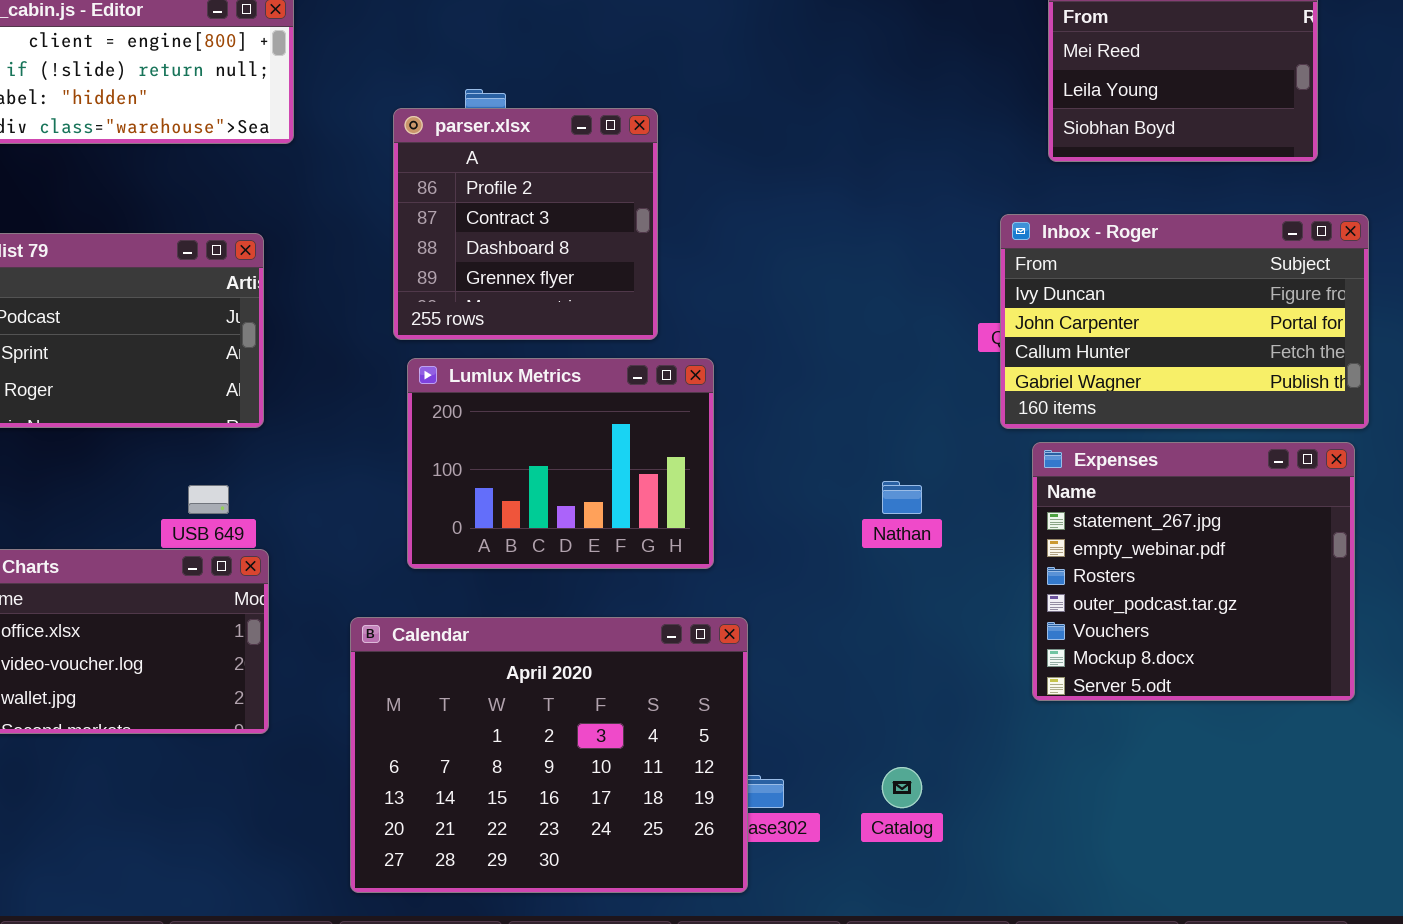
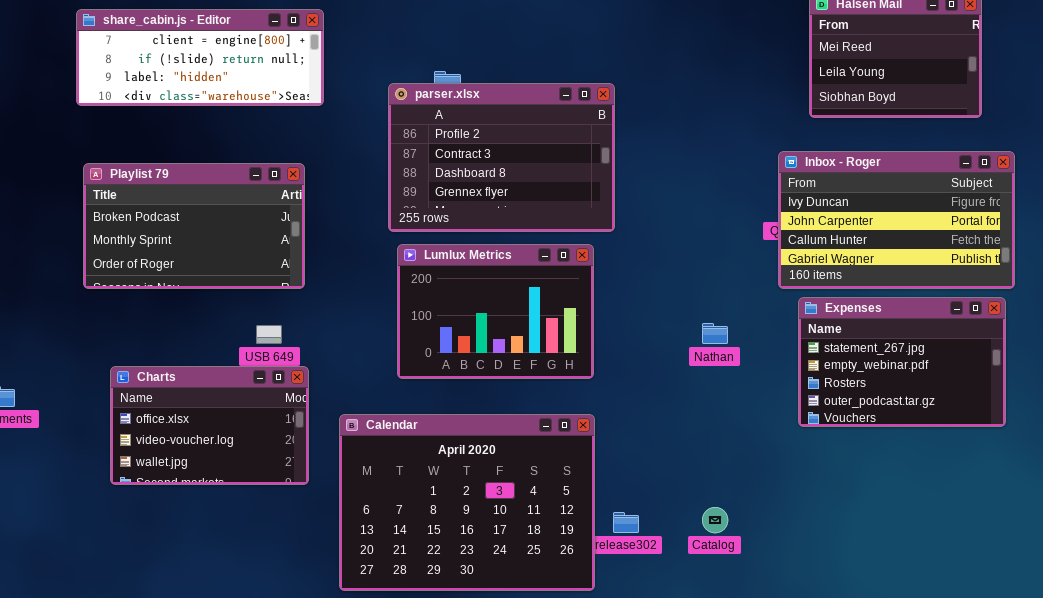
parser.xlsx: [393,108,658,340] -> [388,83,615,232], resized
Expenses: [1032,442,1355,701] -> [798,297,1006,427], resized
Calendar: [350,617,748,893] -> [339,414,595,591], moved

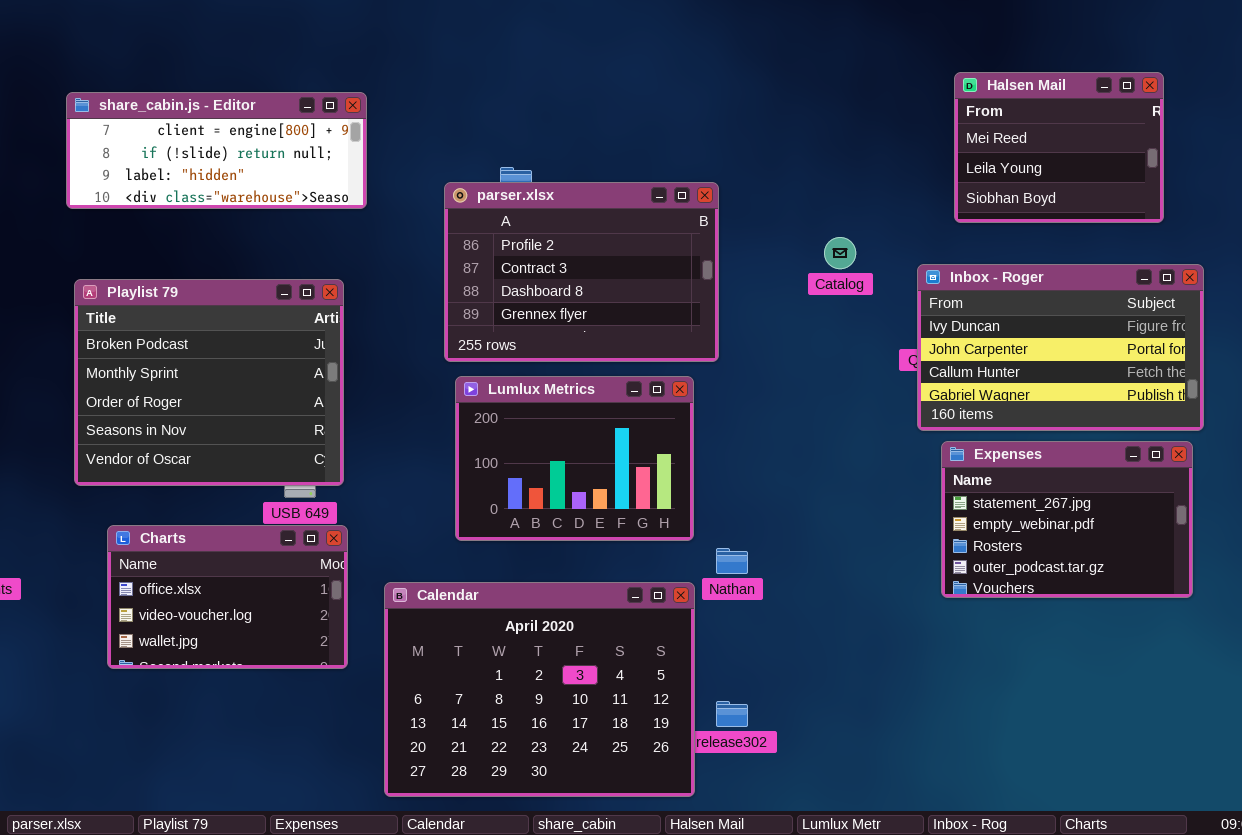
Playlist 79: [83,163,305,289] -> [74,279,344,486], resized
Nathan: [702,323,728,344] -> [716,548,748,574], moved
Catalog: [702,507,728,533] -> [824,237,856,269], moved

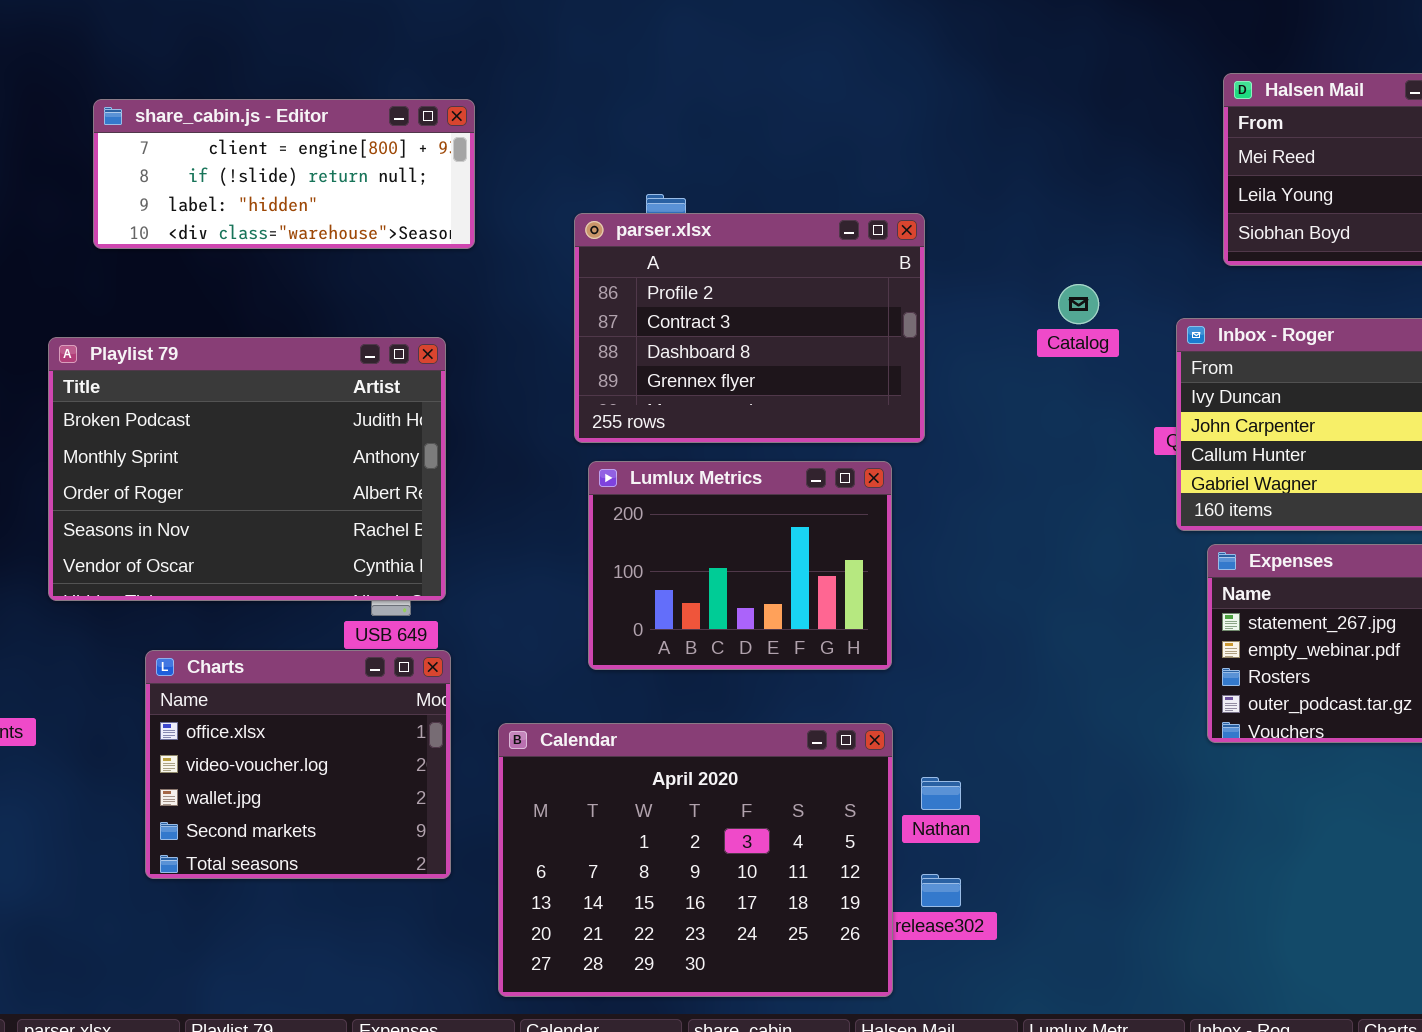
Playlist 79: [74,279,344,486] -> [48,337,446,601], resized
Charts: [107,525,348,669] -> [145,650,451,879], resized
Nathan: [716,548,748,574] -> [921,777,961,810], moved

